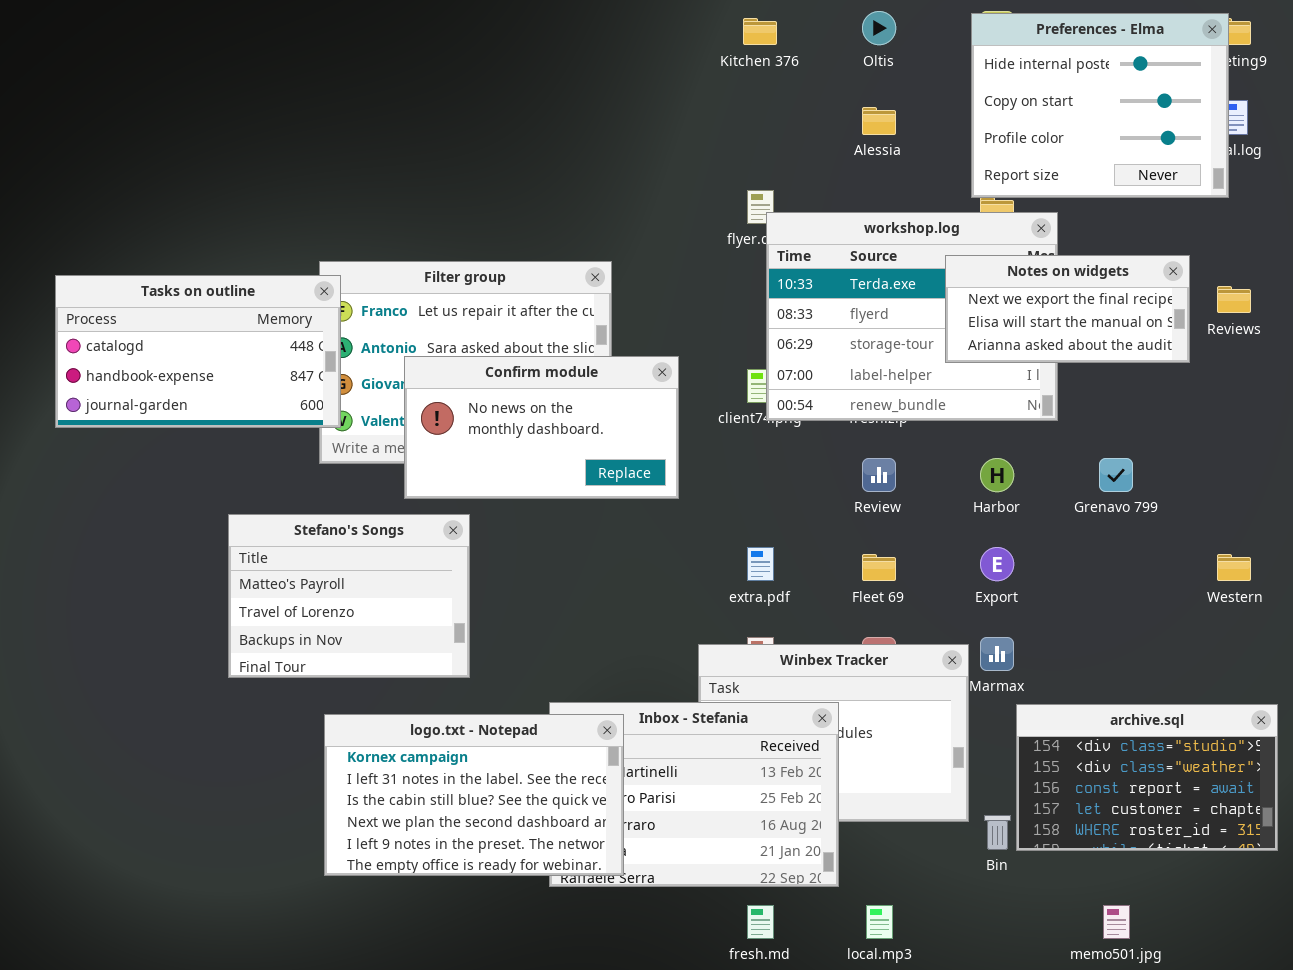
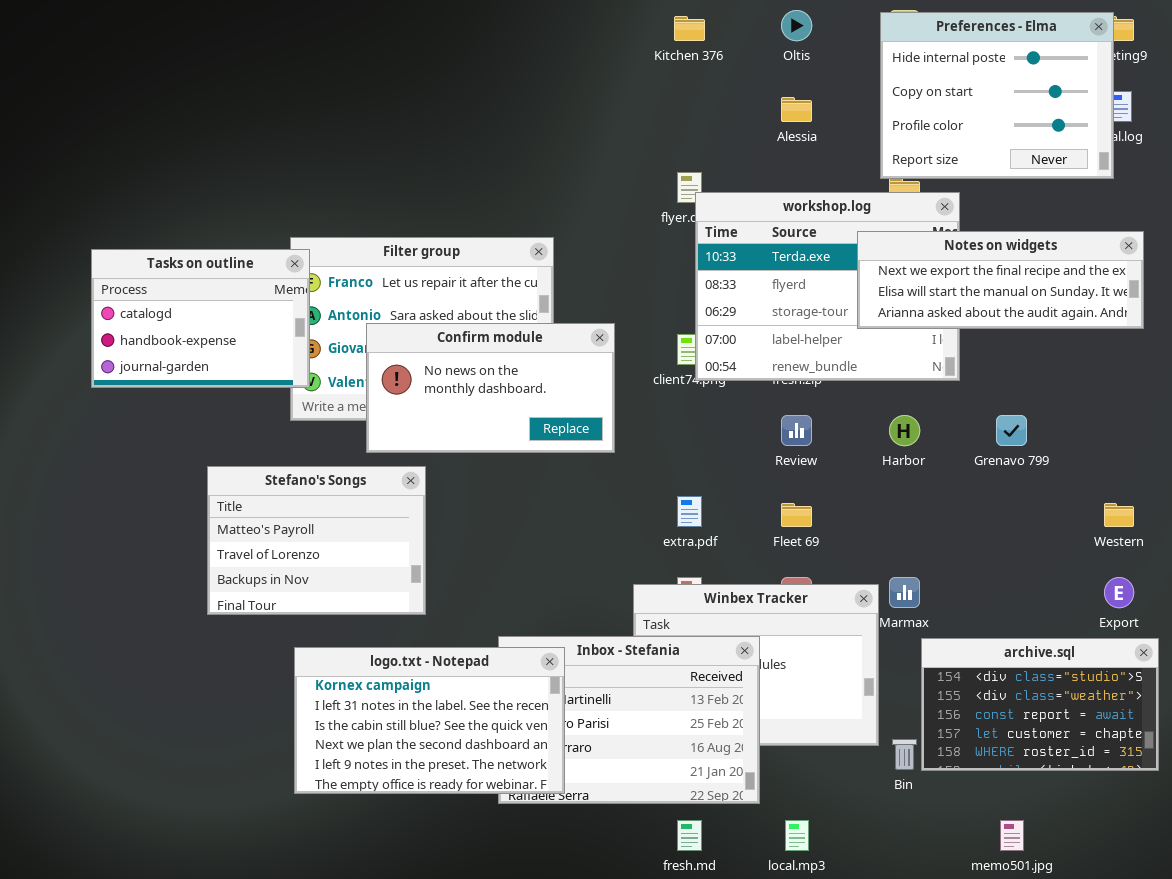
Notes on widgets: [945,255,1190,363] -> [857,231,1144,329], resized
Tasks on outline: [55,275,341,428] -> [91,249,310,388], resized
Export: [980,547,1014,581] -> [1104,577,1134,608], moved

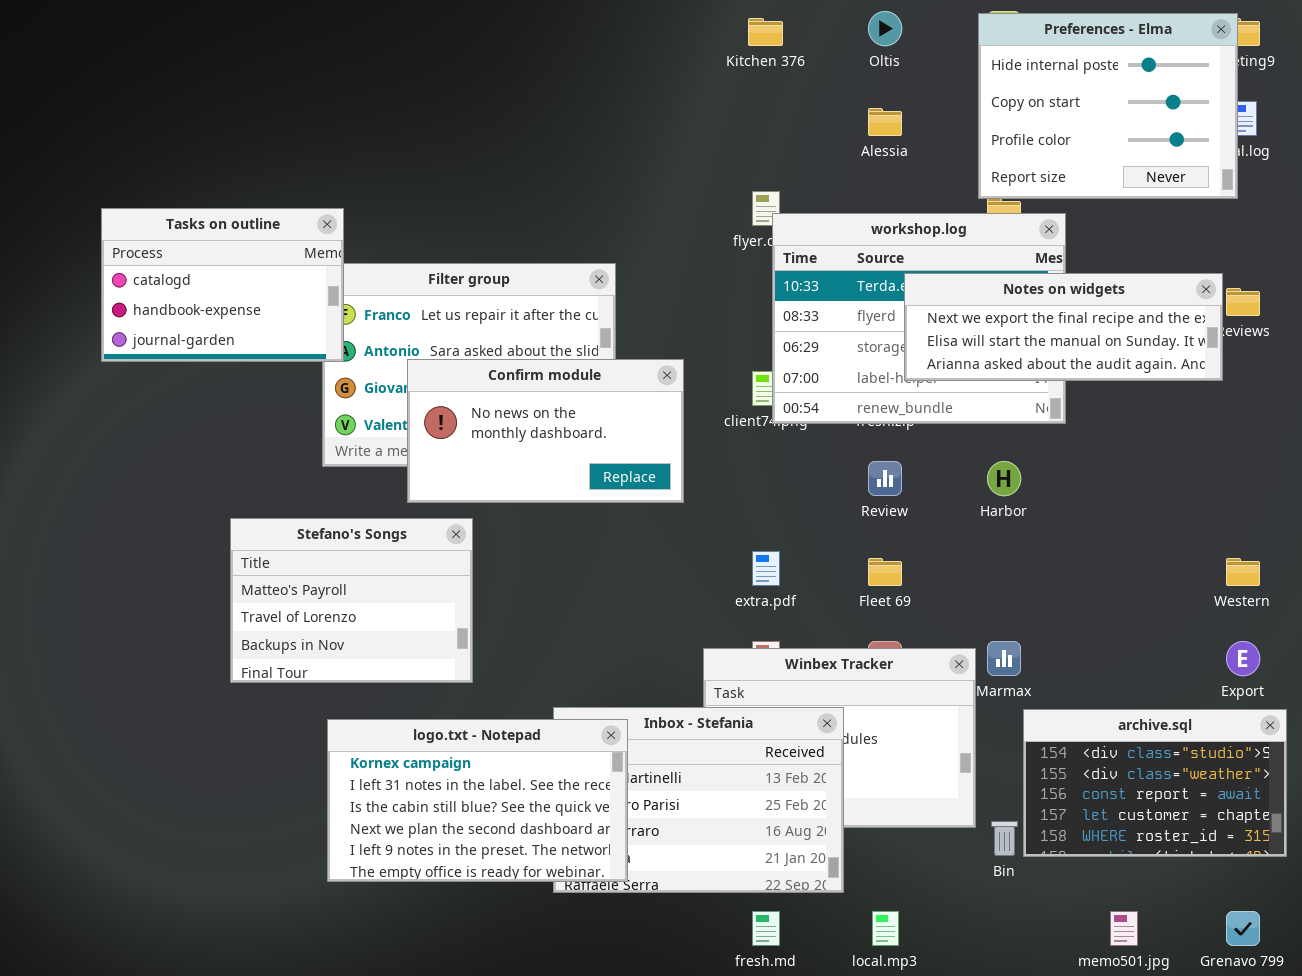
Notes on widgets: [857,231,1144,329] -> [904,273,1223,381], moved
Tasks on outline: [91,249,310,388] -> [101,208,344,362], moved
Grenavo 799: [996,415,1027,446] -> [1226,911,1260,946], moved

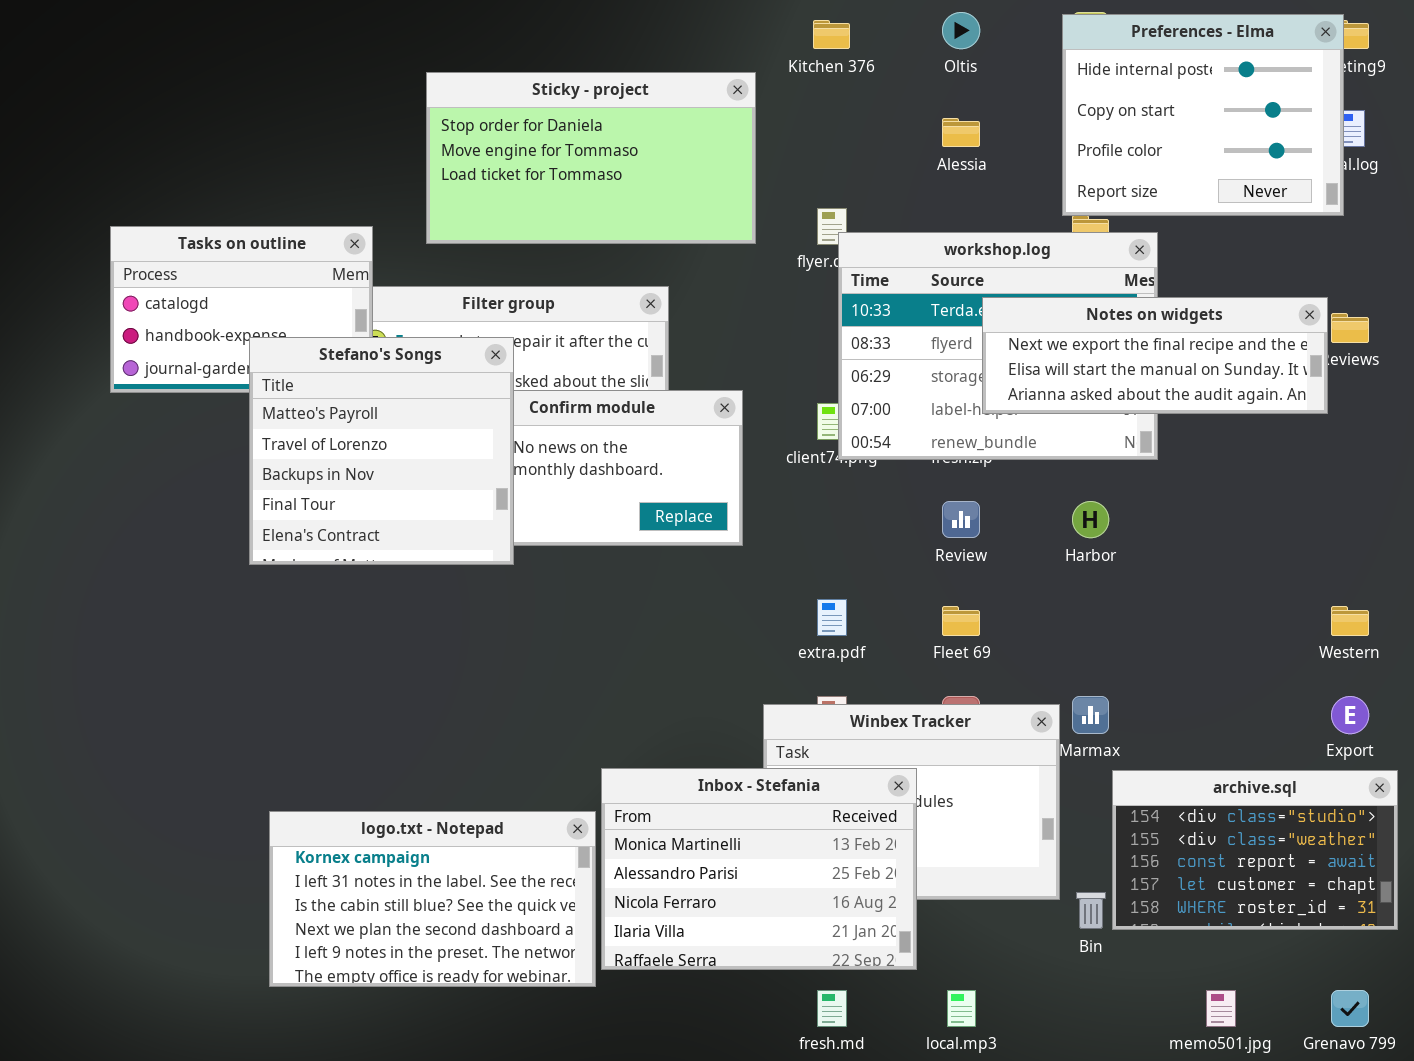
Sticky - project: none -> [426,72,756,244], opened
Stefano's Songs: [230,518,473,683] -> [249,337,514,565], moved, resized
logo.txt - Notepad: [327,719,628,882] -> [269,811,596,987], moved

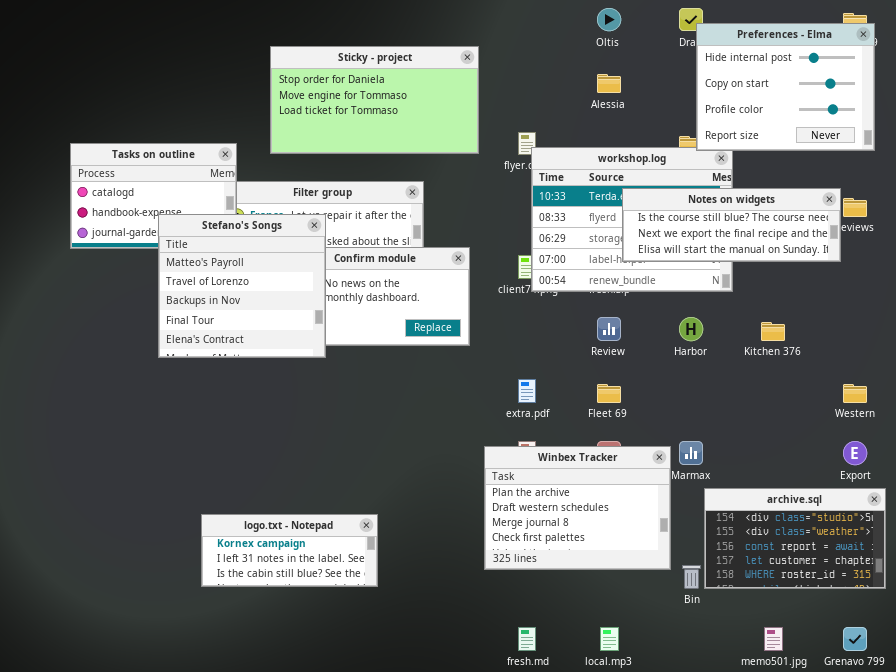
Preferences - Elma: [1062,14,1344,216] -> [696,23,875,151], moved
Kitchen 376: [813,20,850,49] -> [761,322,785,341], moved
Notes on widgets: [982,297,1328,414] -> [622,188,841,262], scrolled up 1 row
Inbox - Stefania: [601,768,917,970] -> none, closed
logo.txt - Notepad: [269,811,596,987] -> [201,514,378,587], resized

